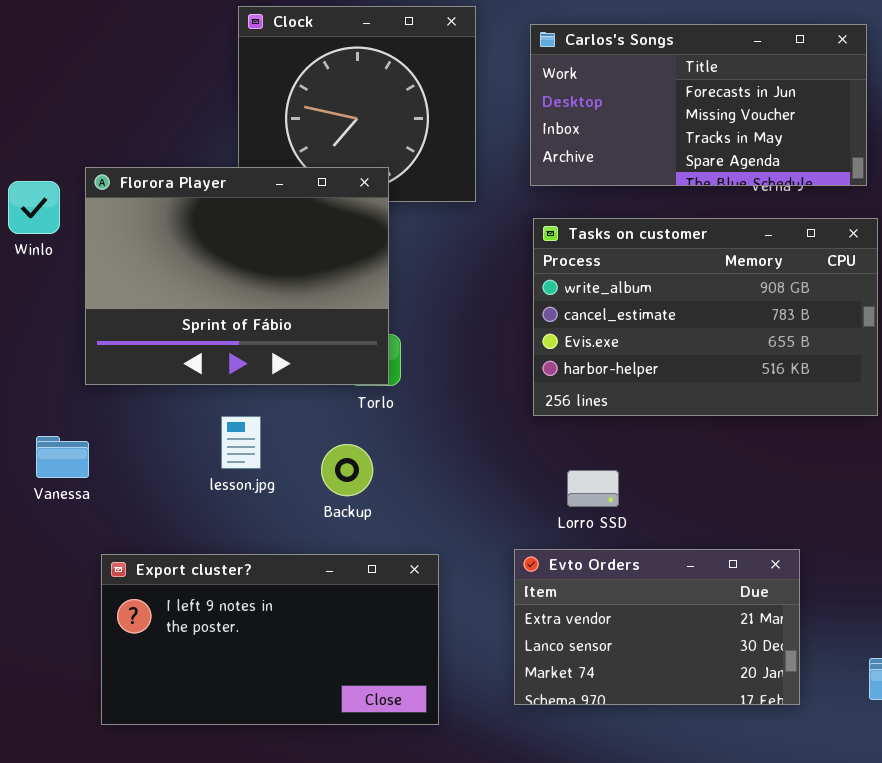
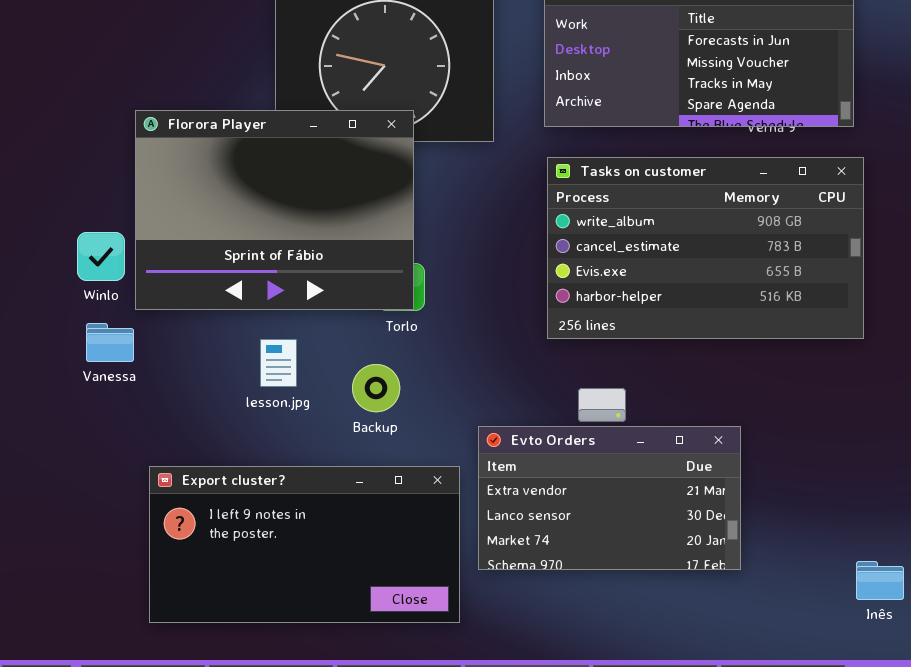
Winlo: [8,181,60,234] -> [77,232,125,281], moved
Vanessa: [36,436,89,478] -> [86,323,134,362], moved
Evto Orders: [514,549,800,705] -> [478,426,741,570], moved

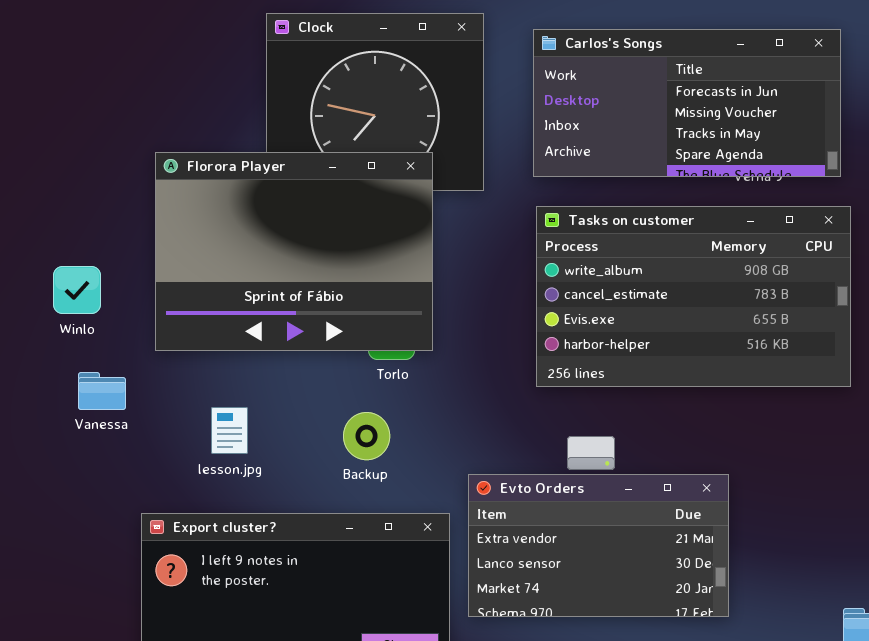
Florora Player: [135,110,414,310] -> [155,152,433,351], moved
Winlo: [77,232,125,281] -> [53,266,101,314], moved
lesson.jpg: [260,339,297,387] -> [211,407,248,454], moved

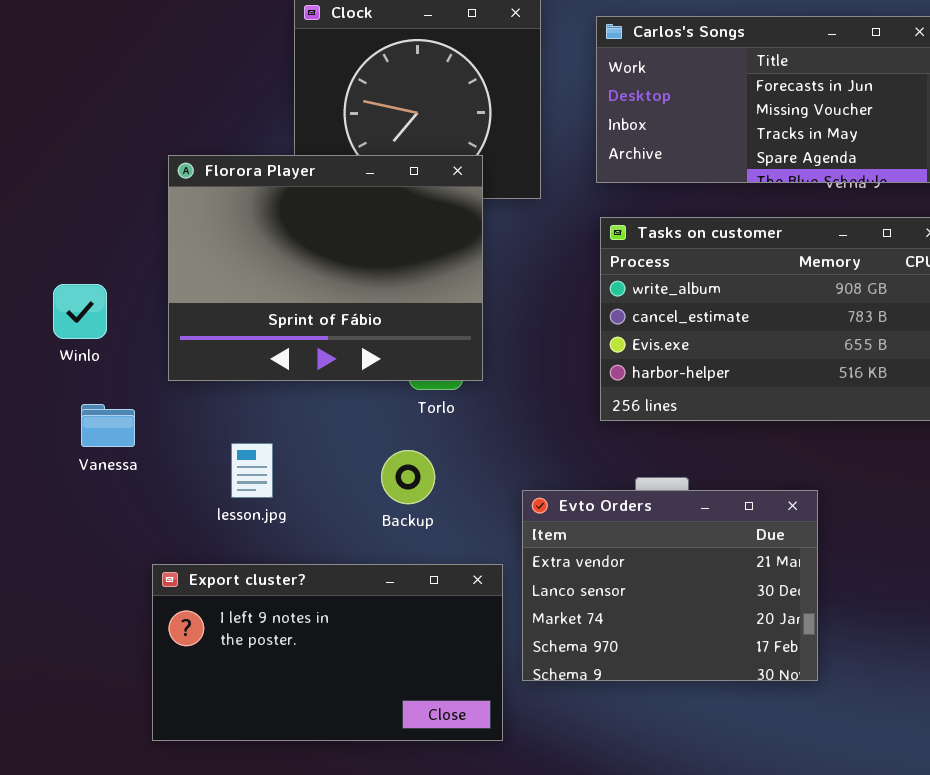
Evto Orders: [468,474,729,617] -> [522,490,818,681], resized

